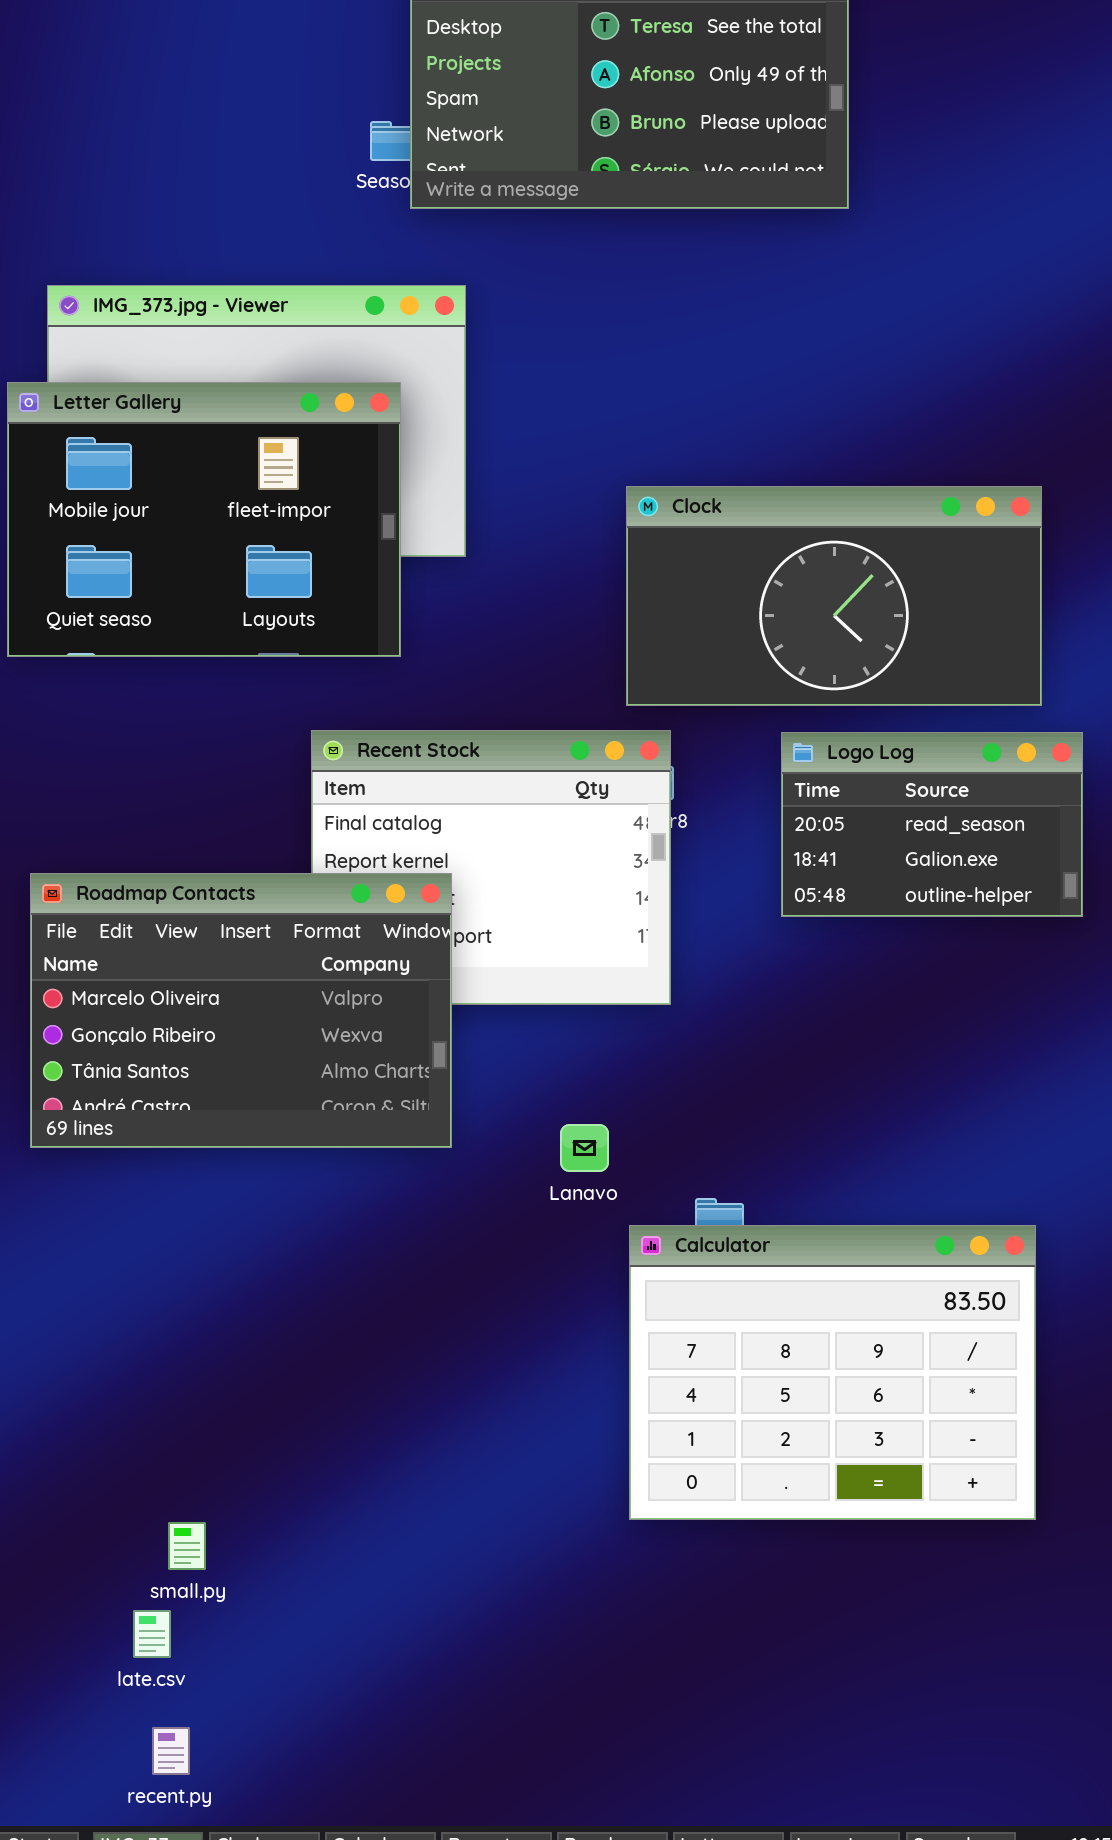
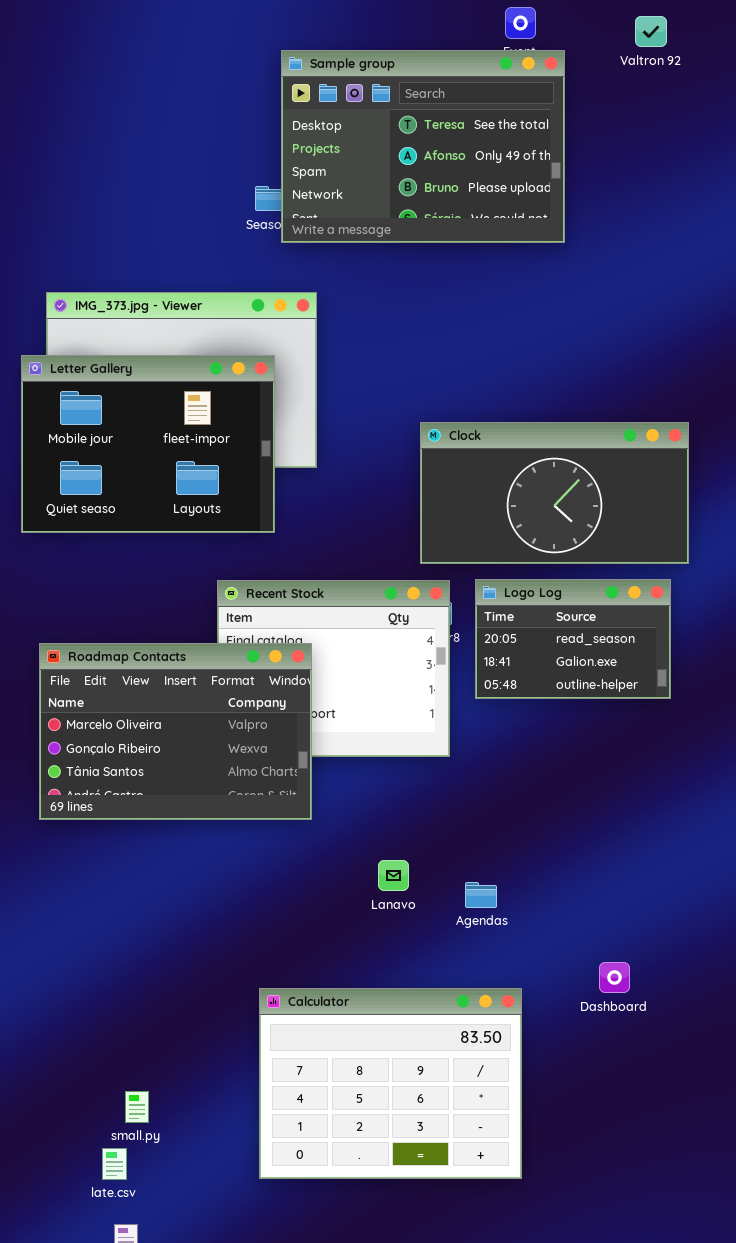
Logo Log: [781,732,1083,917] -> [475,579,671,699], moved
Roadmap Contacts: [30,873,452,1148] -> [39,643,312,820], moved
Lanavo: [560,1124,609,1172] -> [378,860,409,891], moved
Calculator: [629,1225,1036,1520] -> [259,988,522,1179], moved

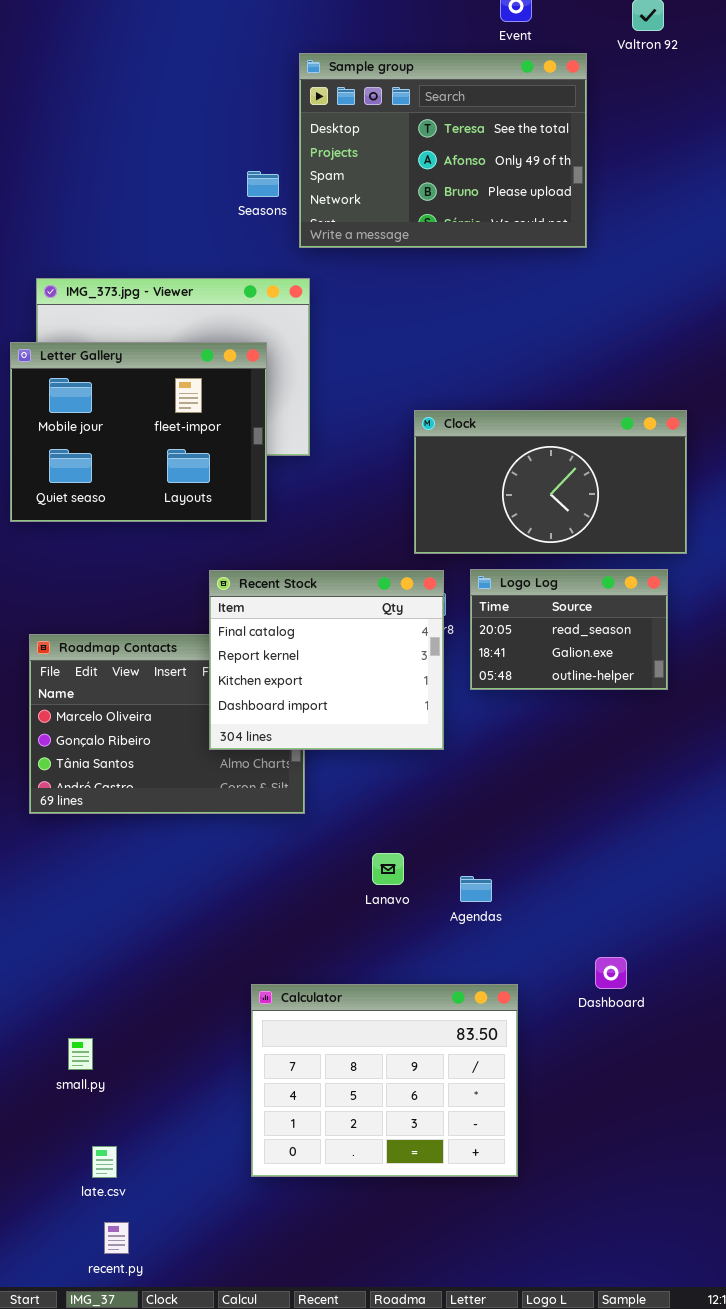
Sample group: [281,50,565,243] -> [299,53,587,248], moved
Recent Stock: [217,580,450,757] -> [209,570,444,750], raised
small.py: [125,1091,149,1123] -> [68,1038,93,1070], moved

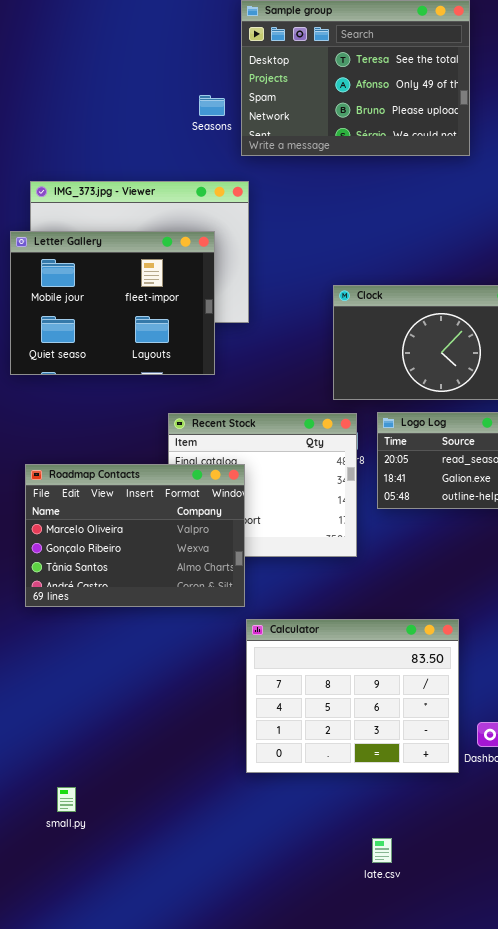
Roadmap Contacts: [29,634,305,814] -> [25,464,245,607], raised
Calculator: [251,984,518,1177] -> [246,619,459,773], moved
late.csv: [92,1146,117,1178] -> [372,838,392,863], moved

